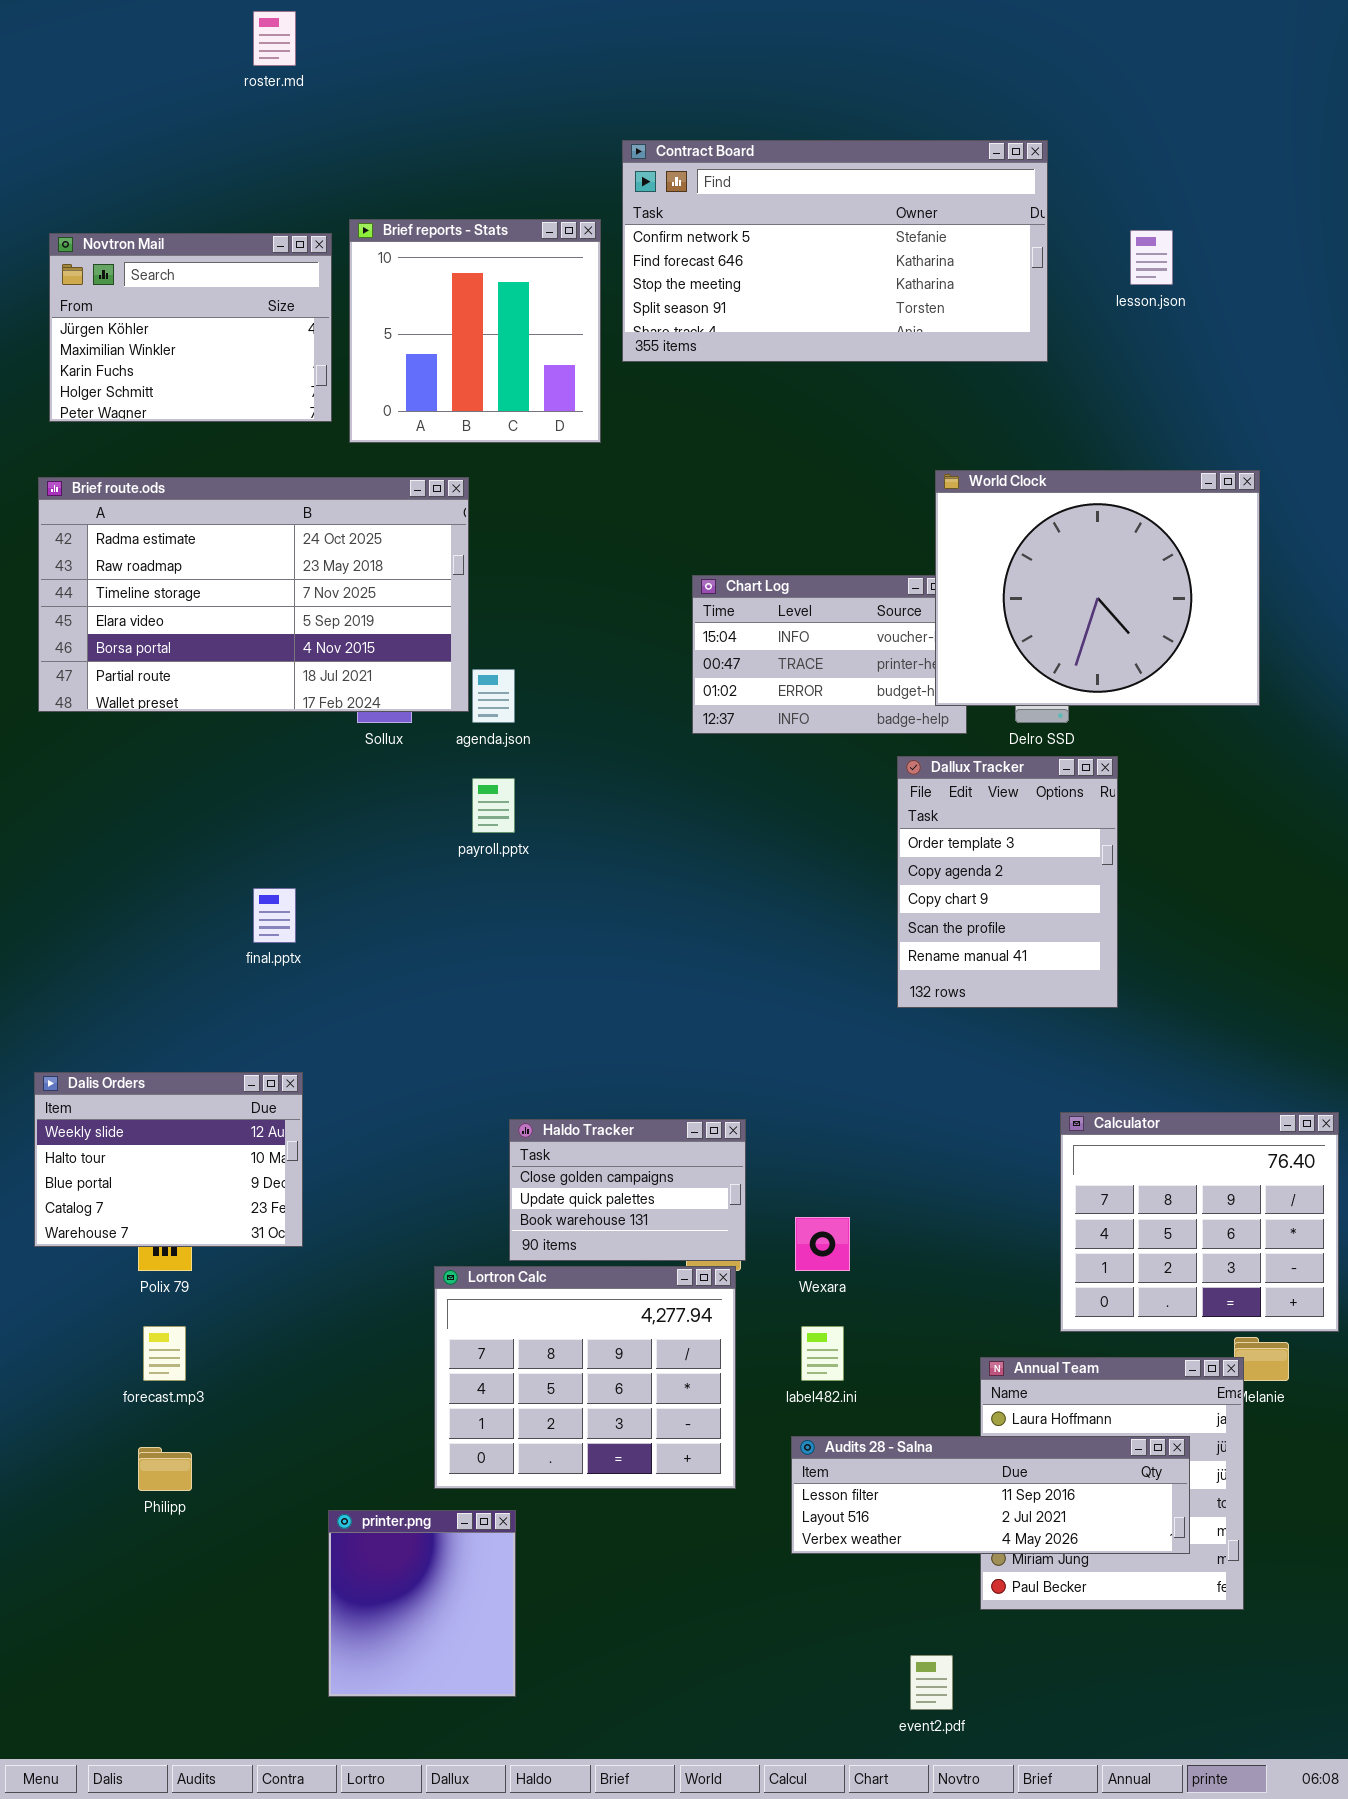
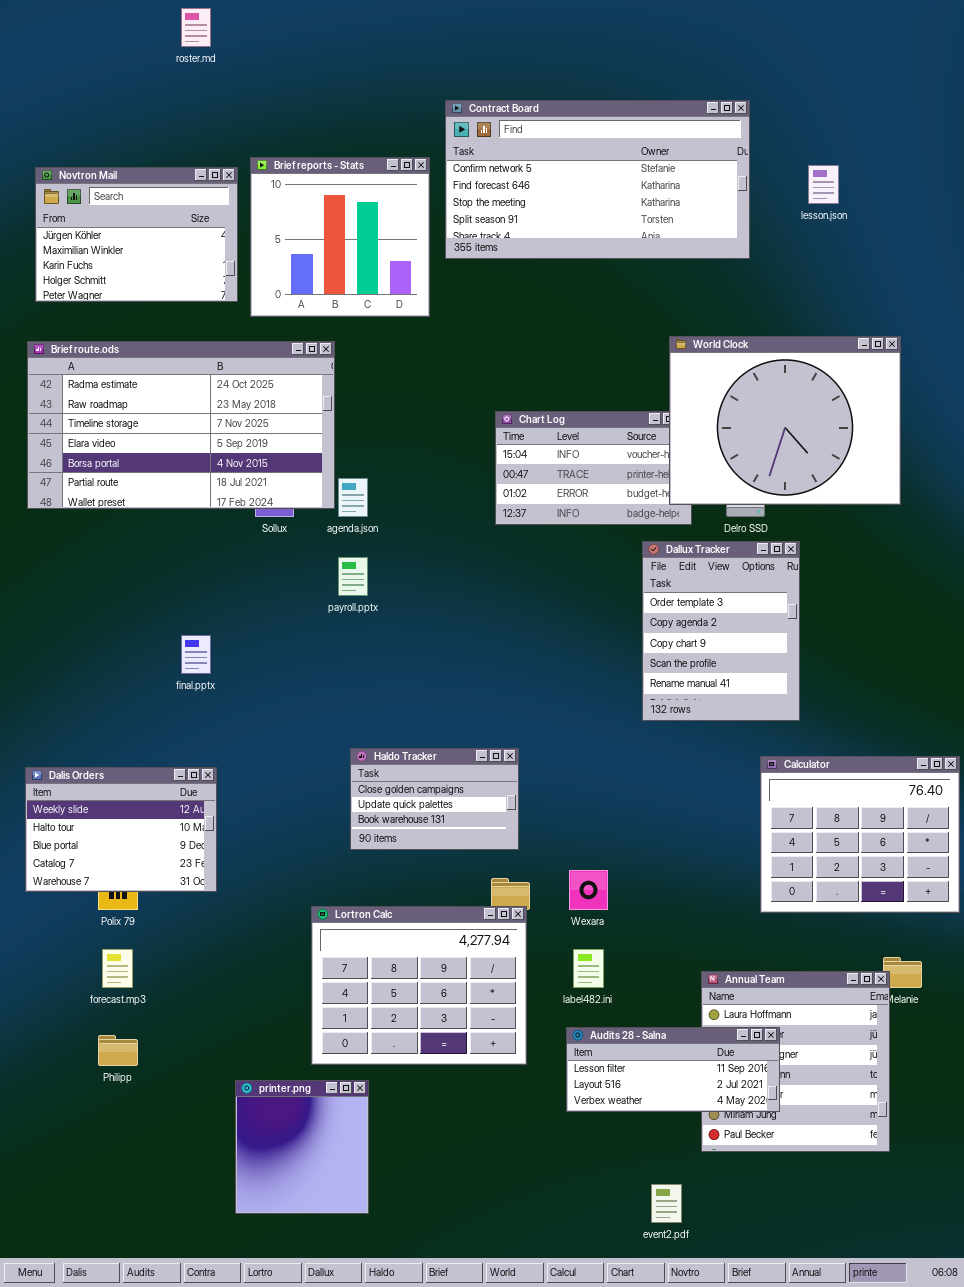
Calculator: [1060,1112,1339,1332] -> [760,756,960,913], moved
Haldo Tracker: [509,1119,746,1261] -> [350,748,519,850], moved
Audits 28 - Salna: [791,1436,1190,1554] -> [566,1027,780,1112], resized

